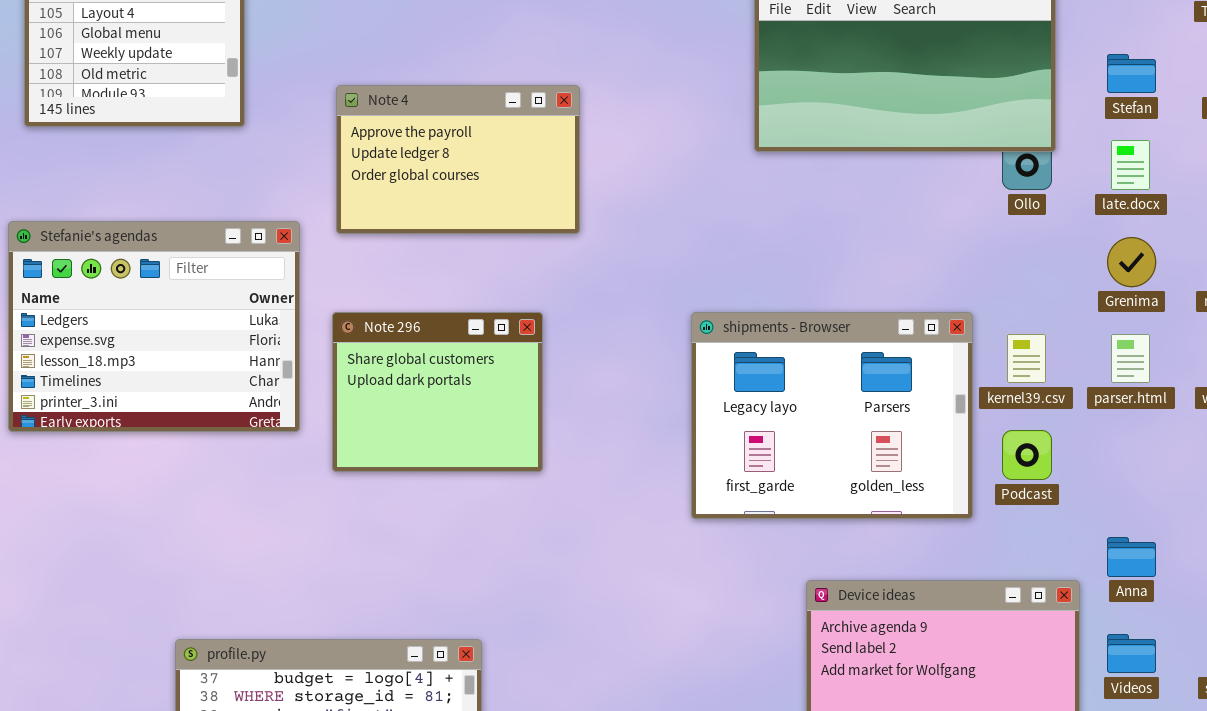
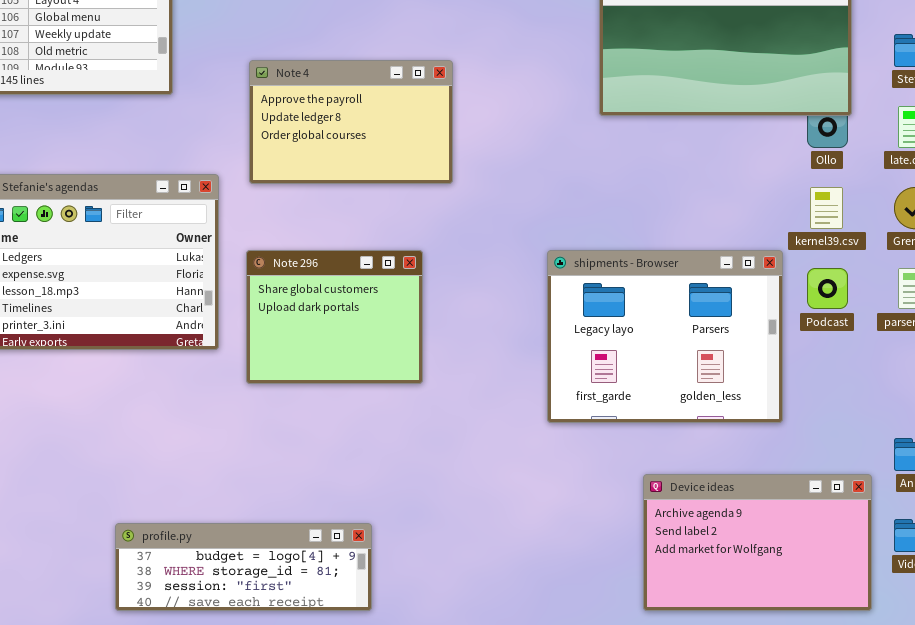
kernel39.csv: [1007,334,1046,383] -> [810,187,843,229], moved
Podcast: [1002,430,1052,480] -> [807,268,848,309], moved

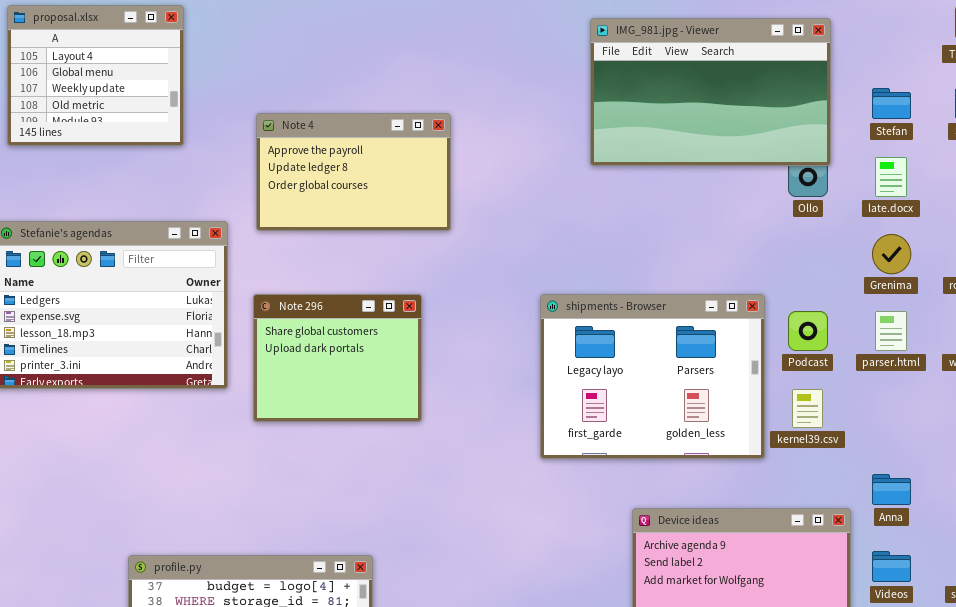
kernel39.csv: [810,187,843,229] -> [792,389,823,428], moved

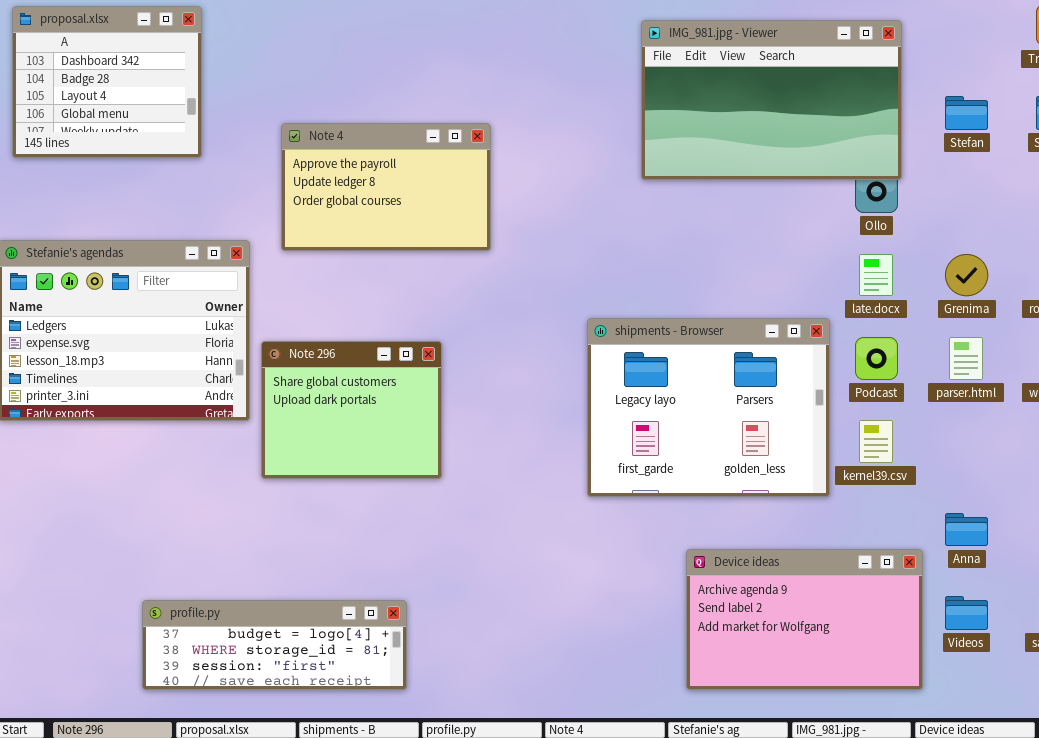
proposal.xlsx: [7,5,184,146] -> [12,6,202,158], scrolled up 2 rows
late.docx: [875,157,907,197] -> [859,254,893,296], moved
Note 296: [253,294,422,422] -> [261,341,442,479], moved

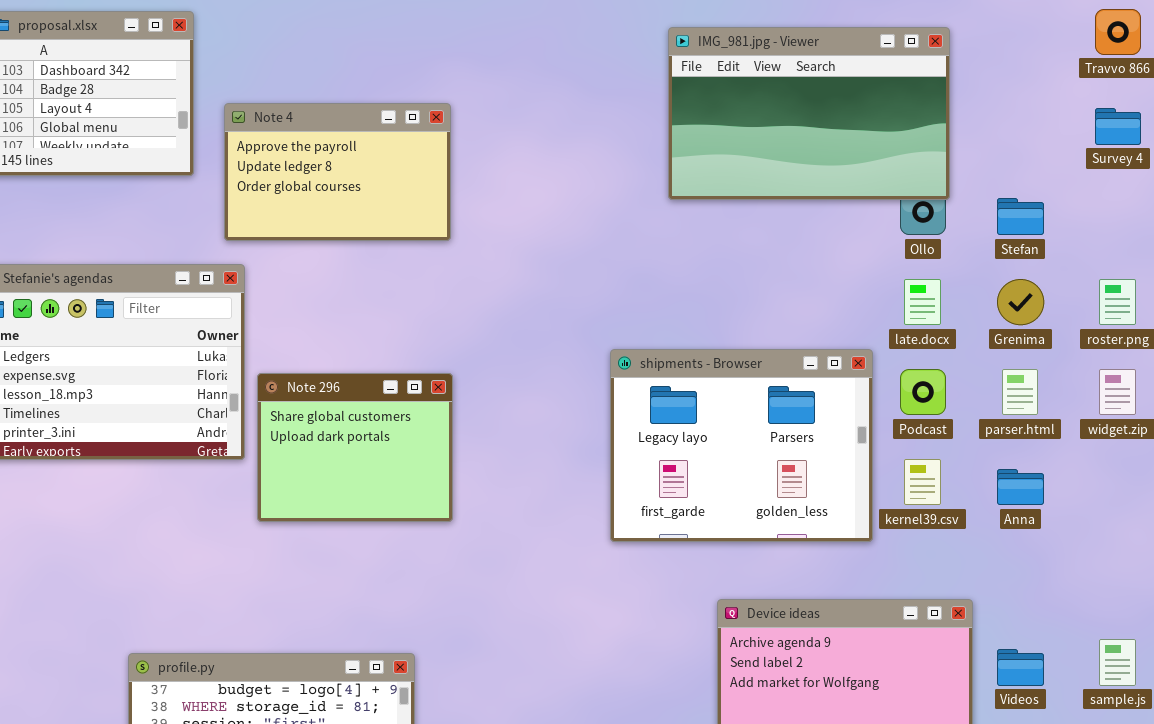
Stefan: [945,96,988,130] -> [997,198,1044,235], moved
Note 4: [281,123,491,251] -> [224,103,451,241], moved
Anna: [945,513,988,546] -> [997,469,1044,505], moved

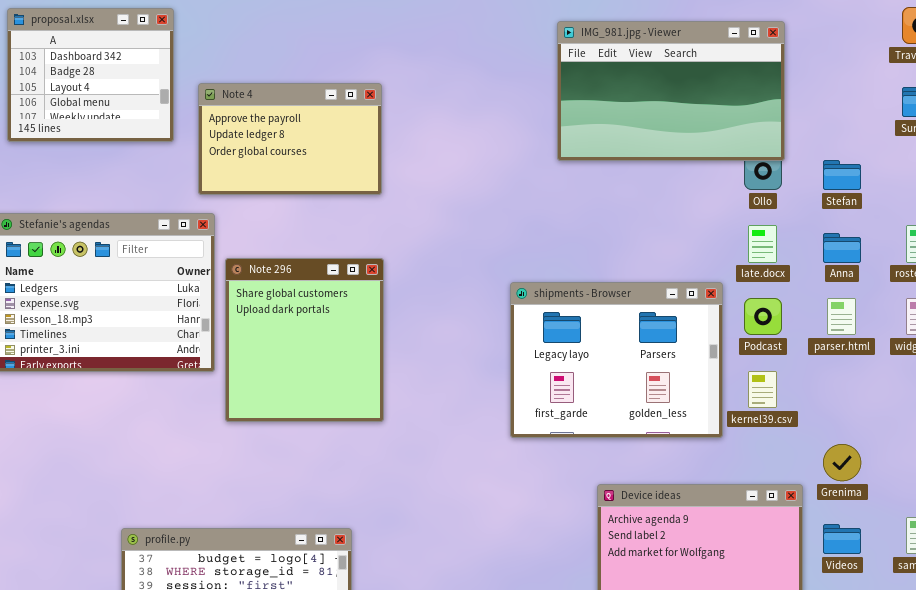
Grenima: [997,279,1044,325] -> [823,444,861,481], moved
Note 296: [257,373,453,522] -> [225,258,384,422], resized
Anna: [997,469,1044,505] -> [823,233,861,263], moved

